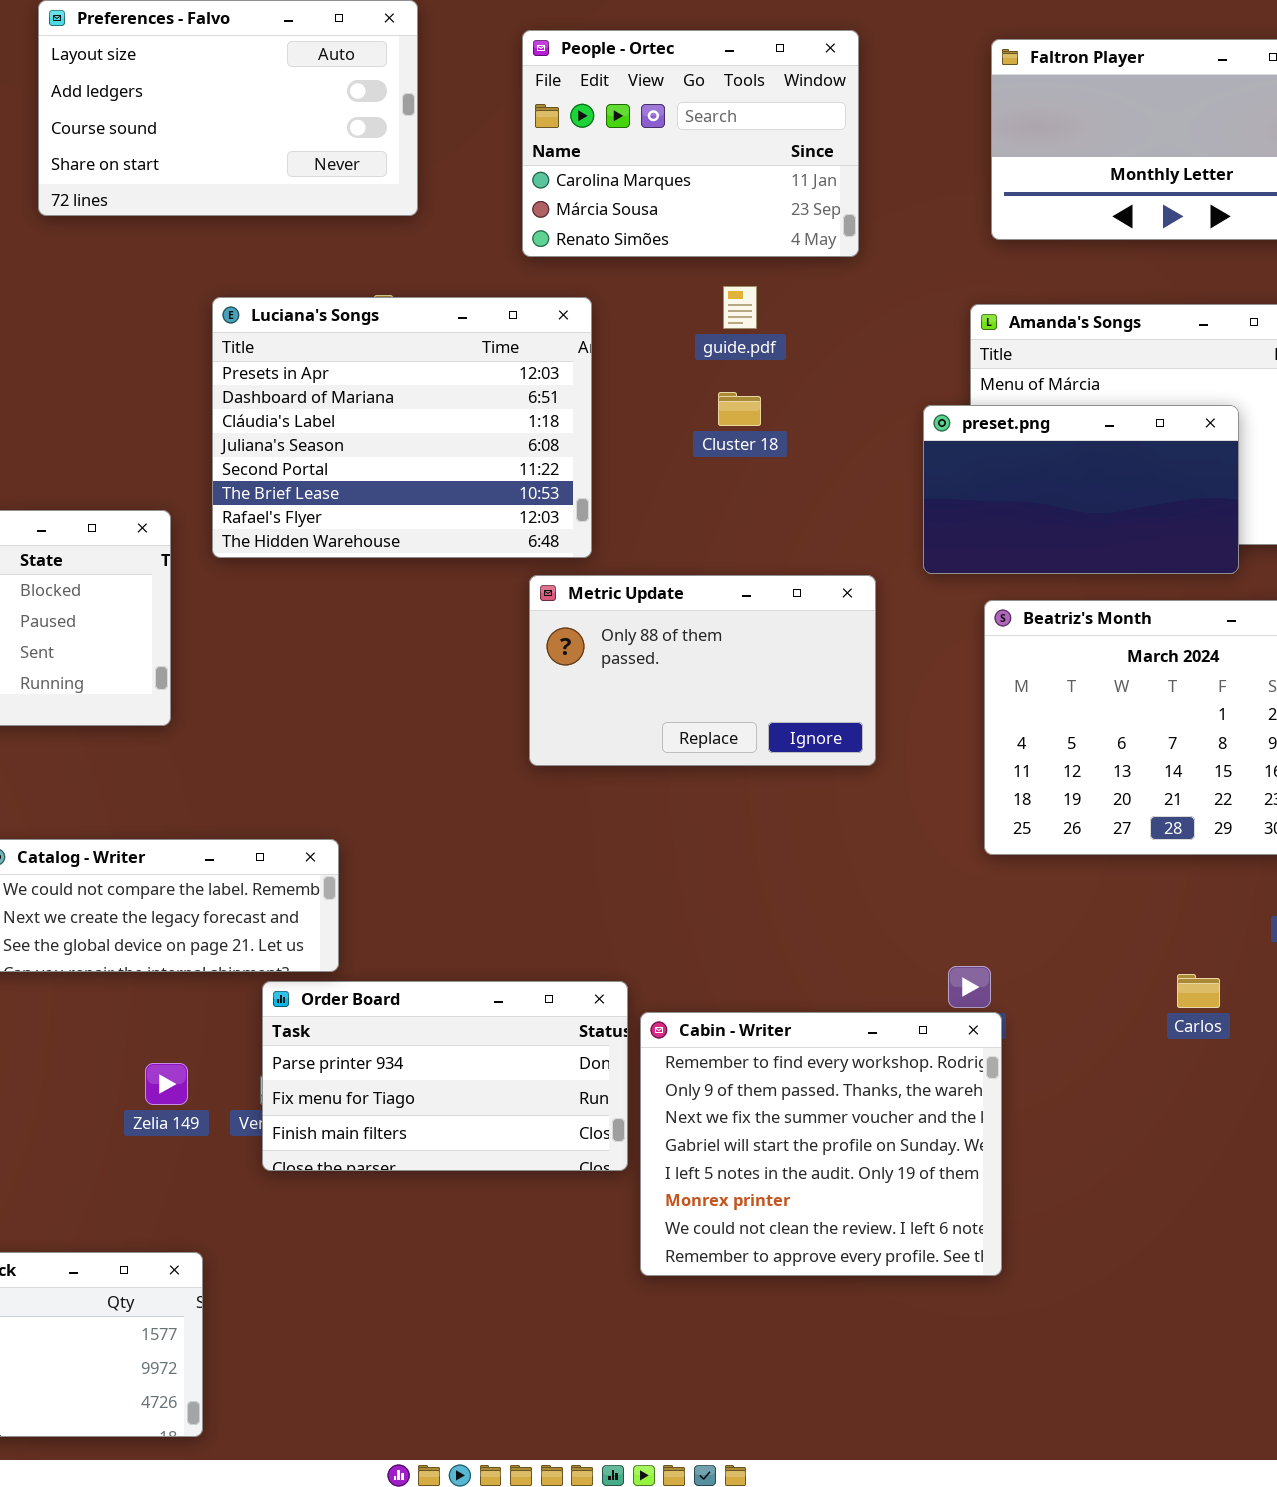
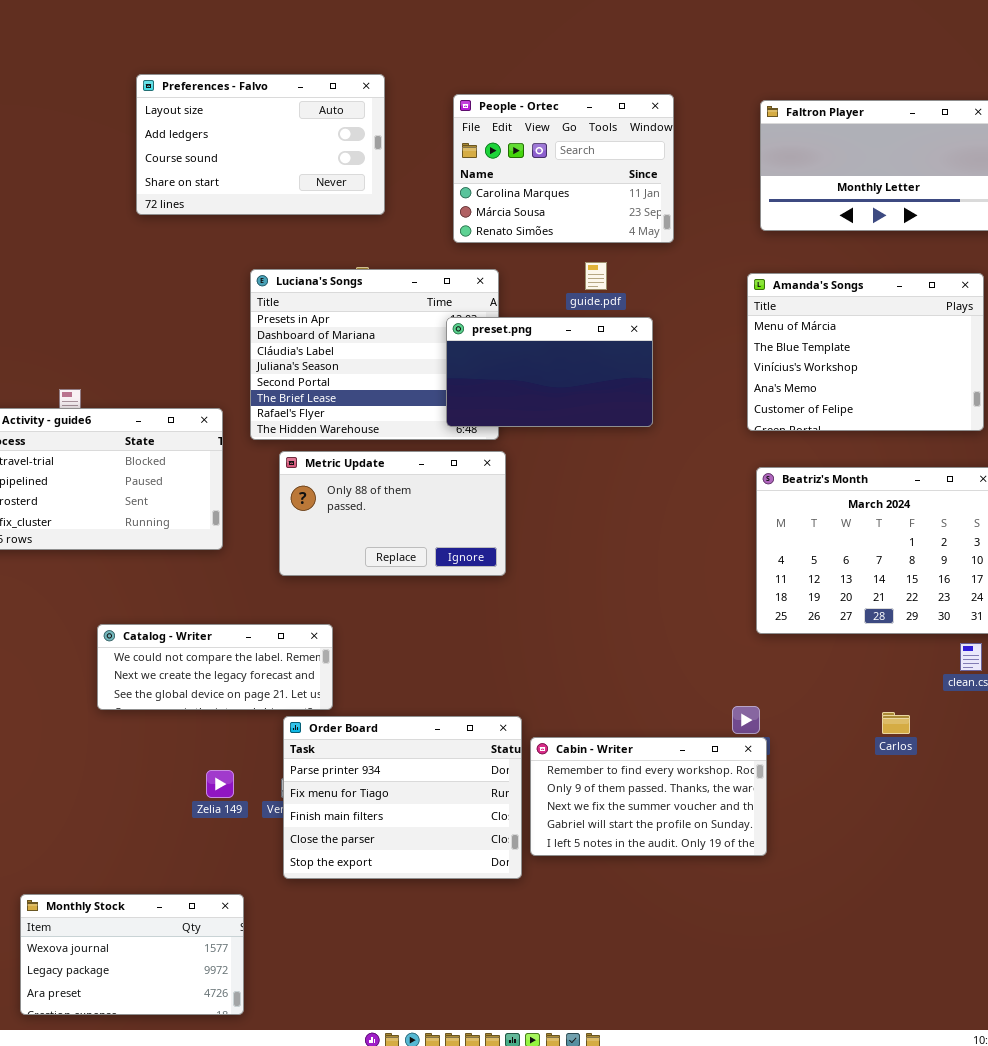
preset.png: [923,405,1239,574] -> [446,317,653,427], moved
Metric Update: [529,575,876,766] -> [279,451,506,576], moved
Order Board: [262,981,628,1171] -> [283,716,522,879], resized
Cabin - Writer: [640,1012,1002,1276] -> [530,737,767,856], resized

